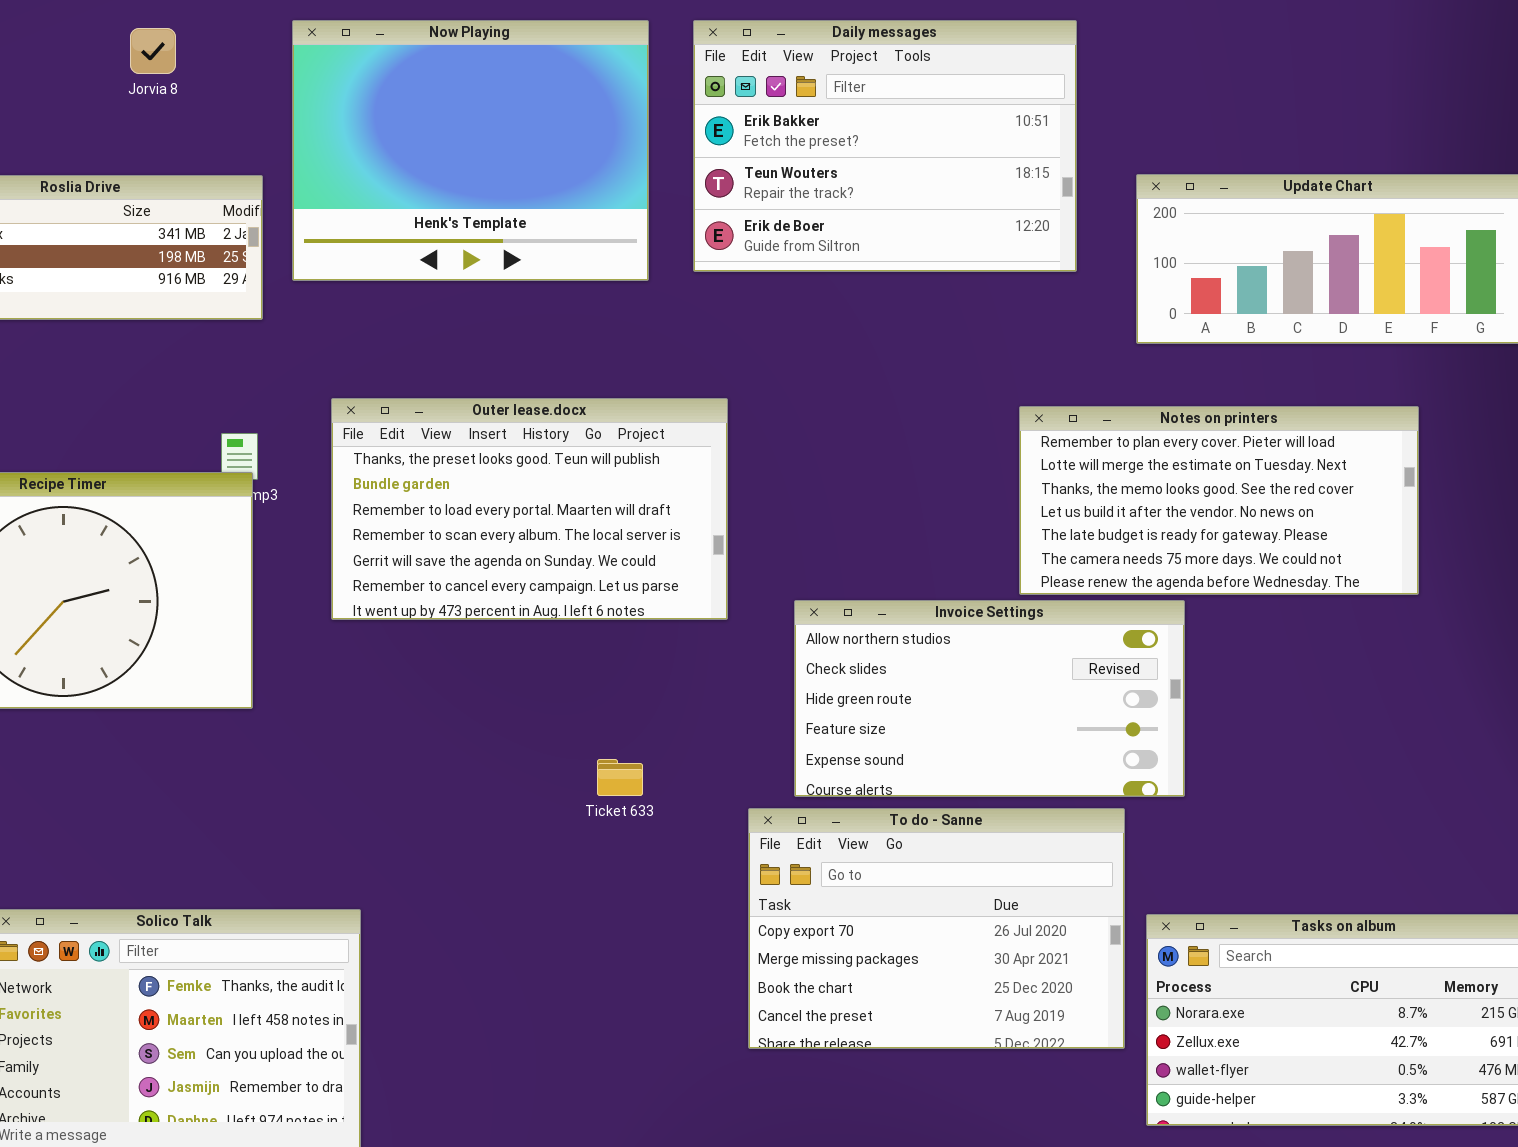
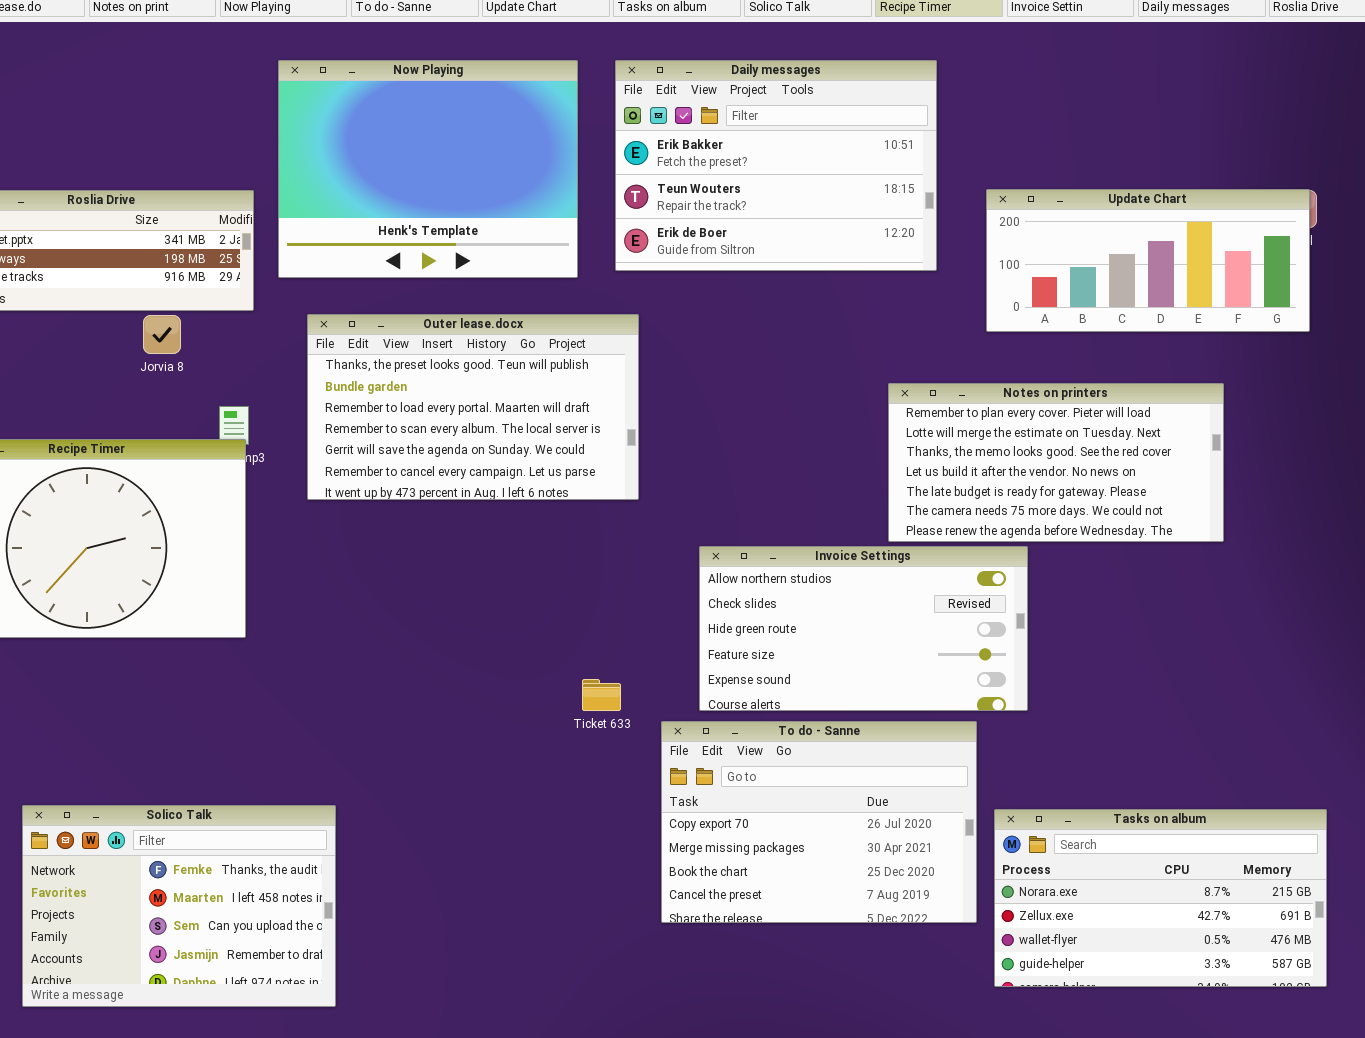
Jorvia 8: [130,28,176,74] -> [143,315,181,354], moved
Outer lease.docx: [331,398,728,620] -> [307,314,639,500], moved
Ticket 633: [597,759,643,796] -> [582,679,621,711], moved

